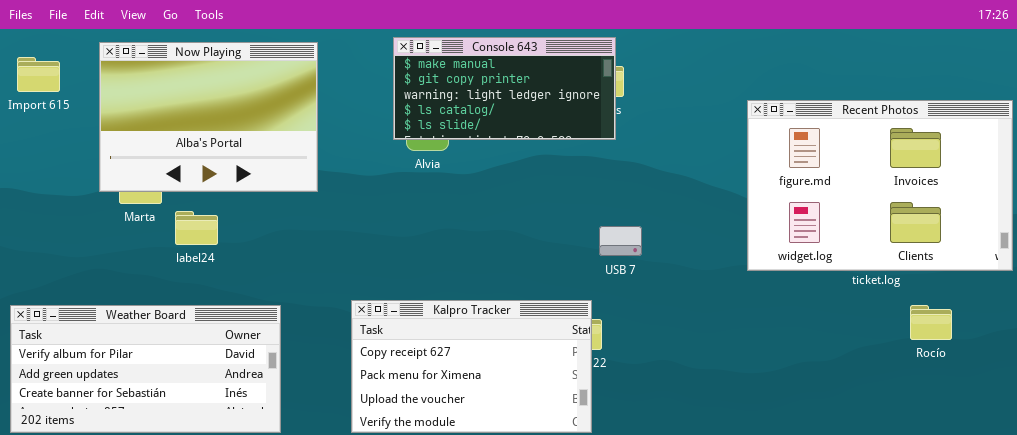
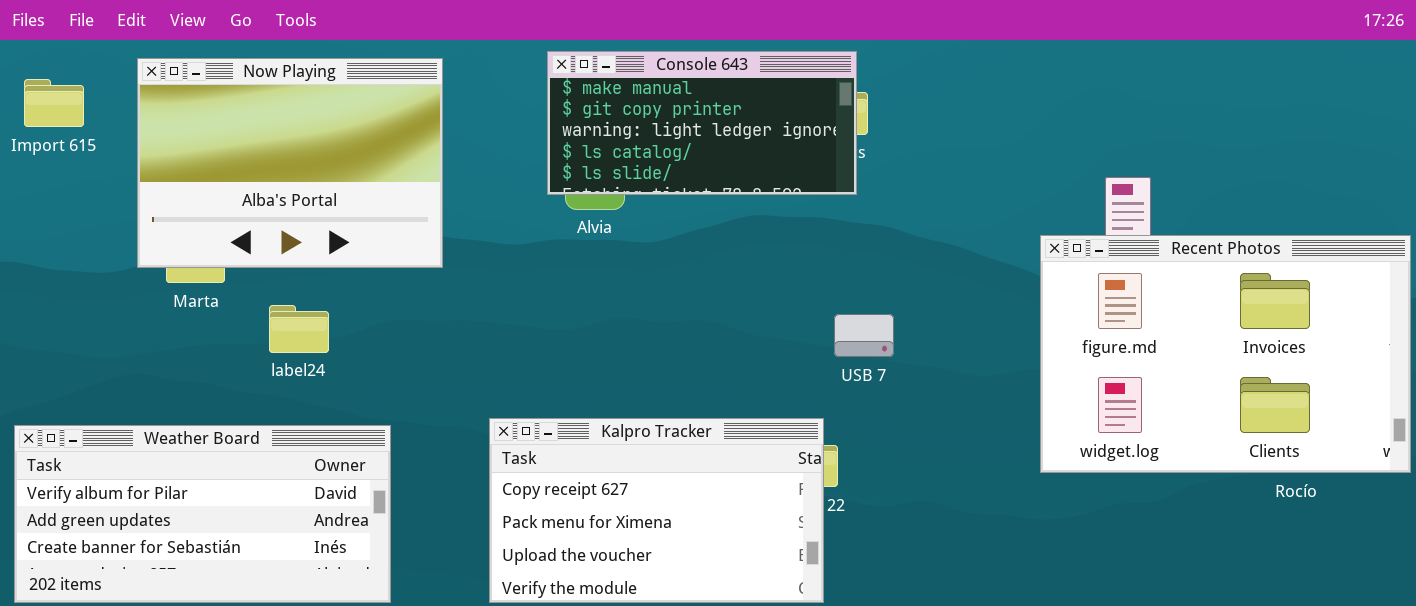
Recent Photos: [747,100,1013,271] -> [1040,235,1411,473], moved
label24: [175,211,218,245] -> [269,305,329,353], moved

